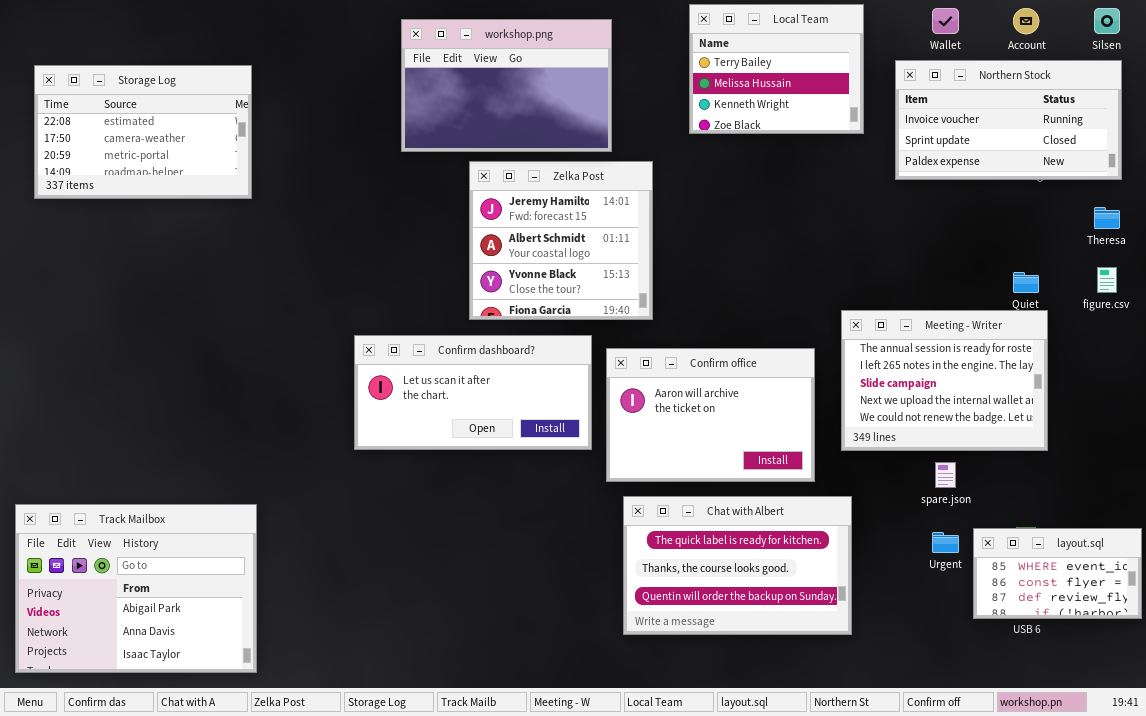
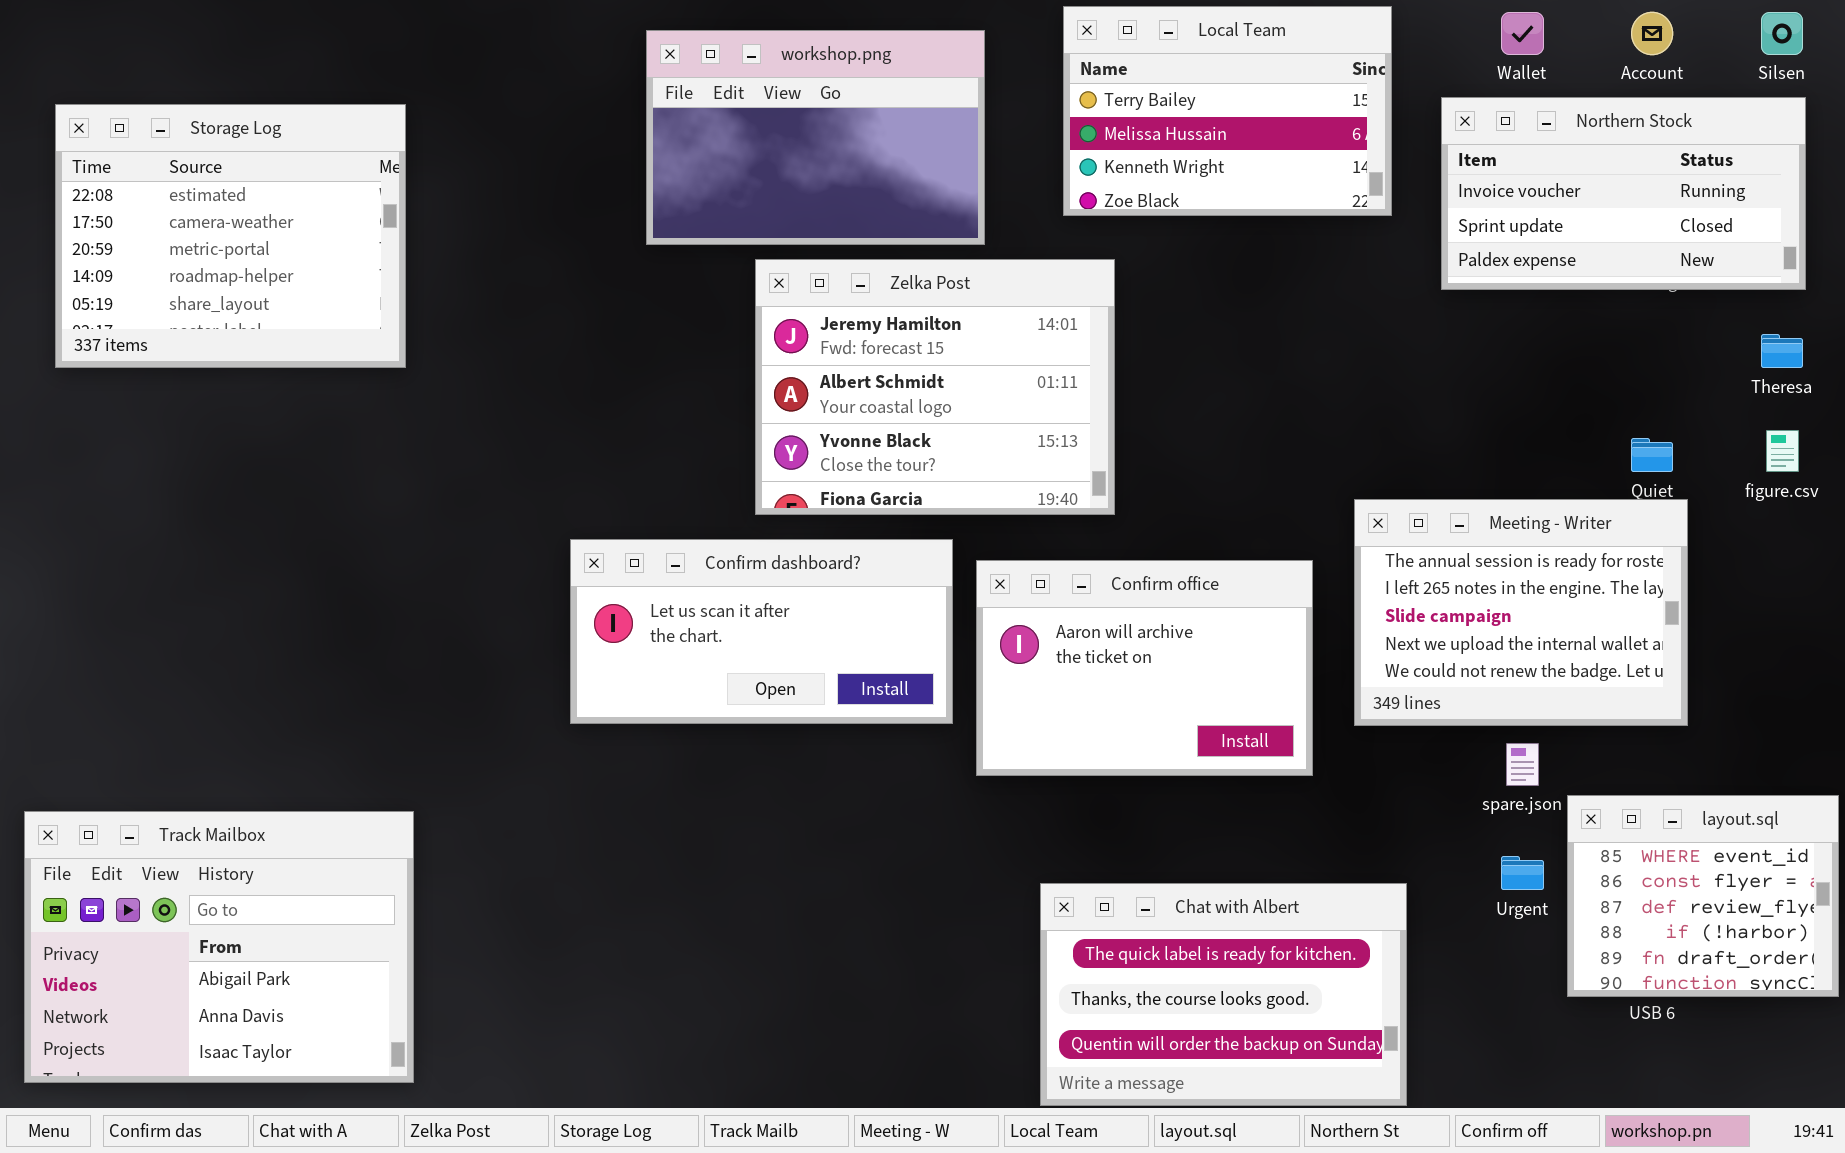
Local Team: [689,4,864,134] -> [1063,6,1392,216], resized
Storage Log: [34,65,252,199] -> [55,104,406,368], resized
Zelka Post: [469,161,653,320] -> [755,259,1115,515], resized
Chat with Albert: [623,496,852,635] -> [1040,883,1407,1106], moved
layout.sql: [973,528,1142,619] -> [1567,795,1839,997], resized

